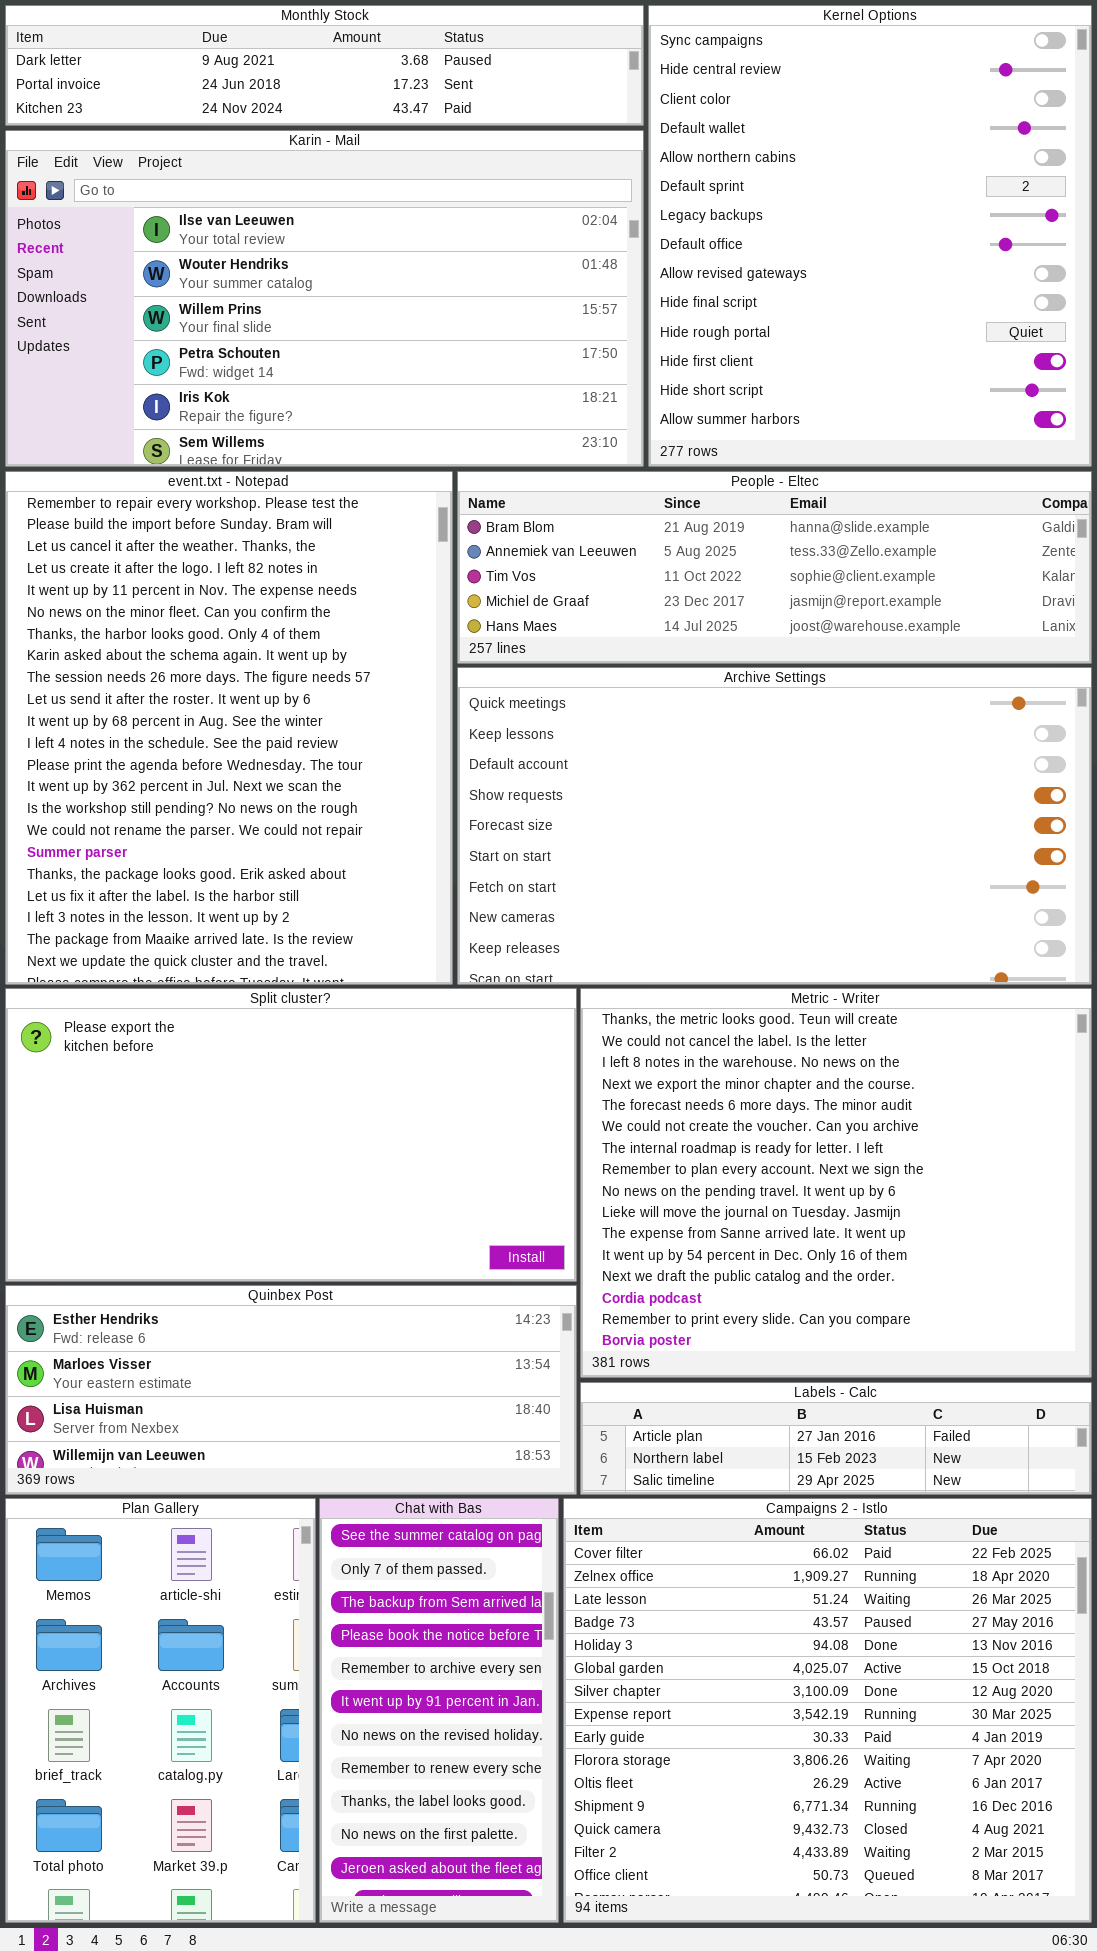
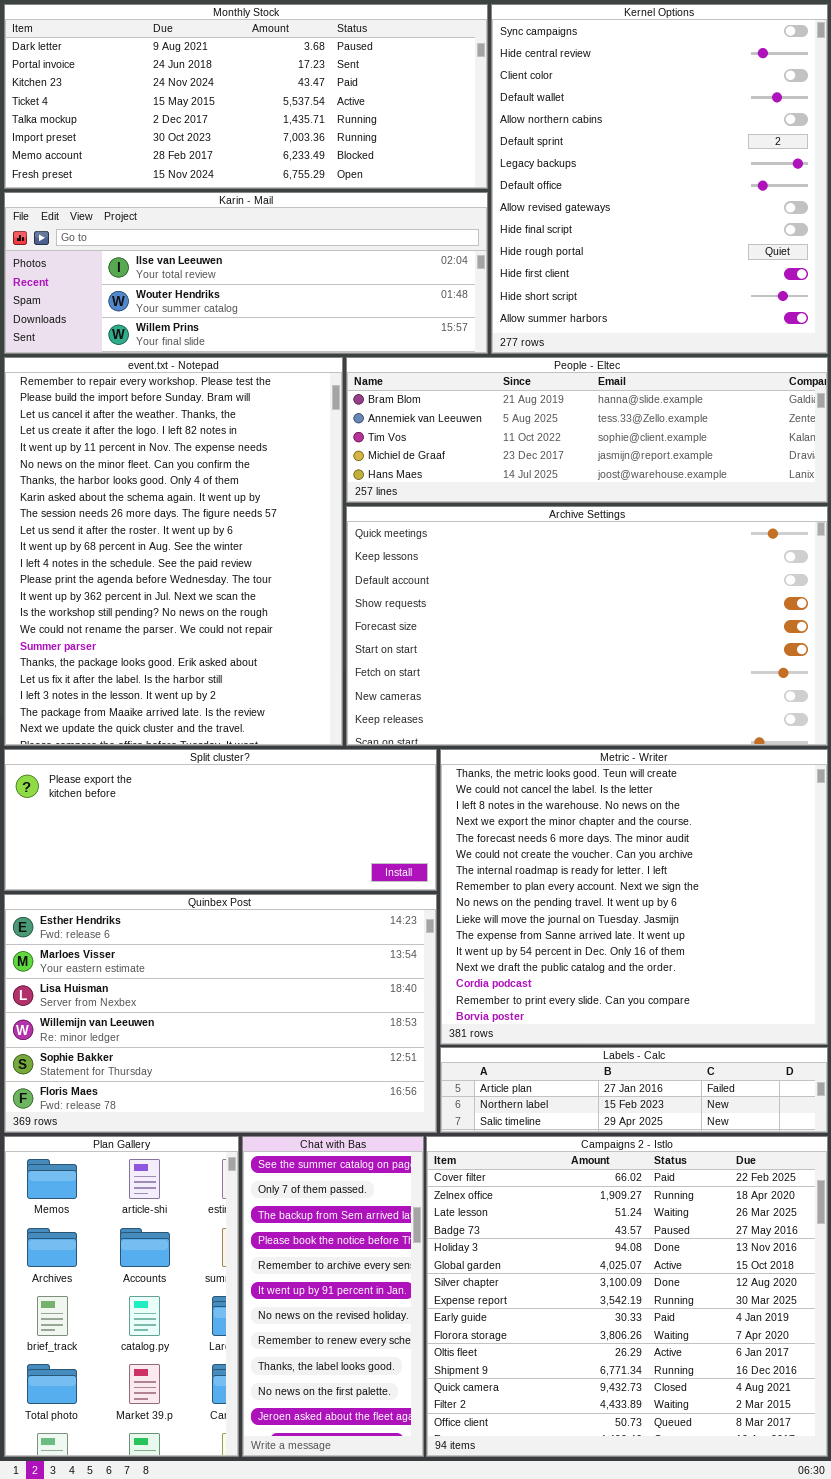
Monthly Stock: [5,5,644,126] -> [4,4,488,189], resized
Karin - Mail: [5,130,644,467] -> [4,192,488,354], resized
Split cluster?: [5,988,577,1282] -> [4,749,437,891], resized
Quinbex Post: [5,1285,577,1495] -> [4,894,437,1133], resized

